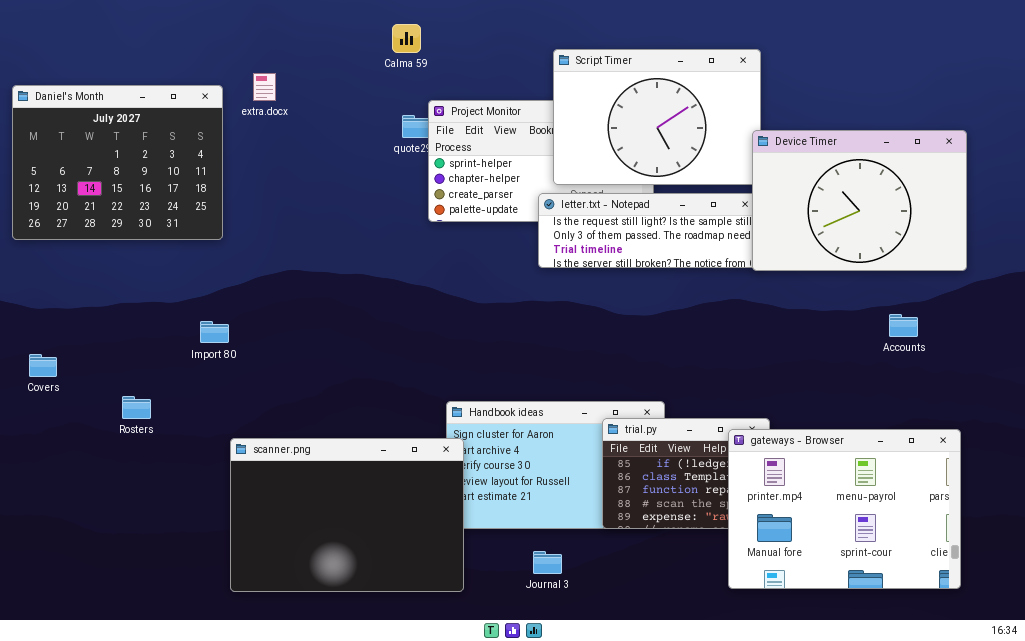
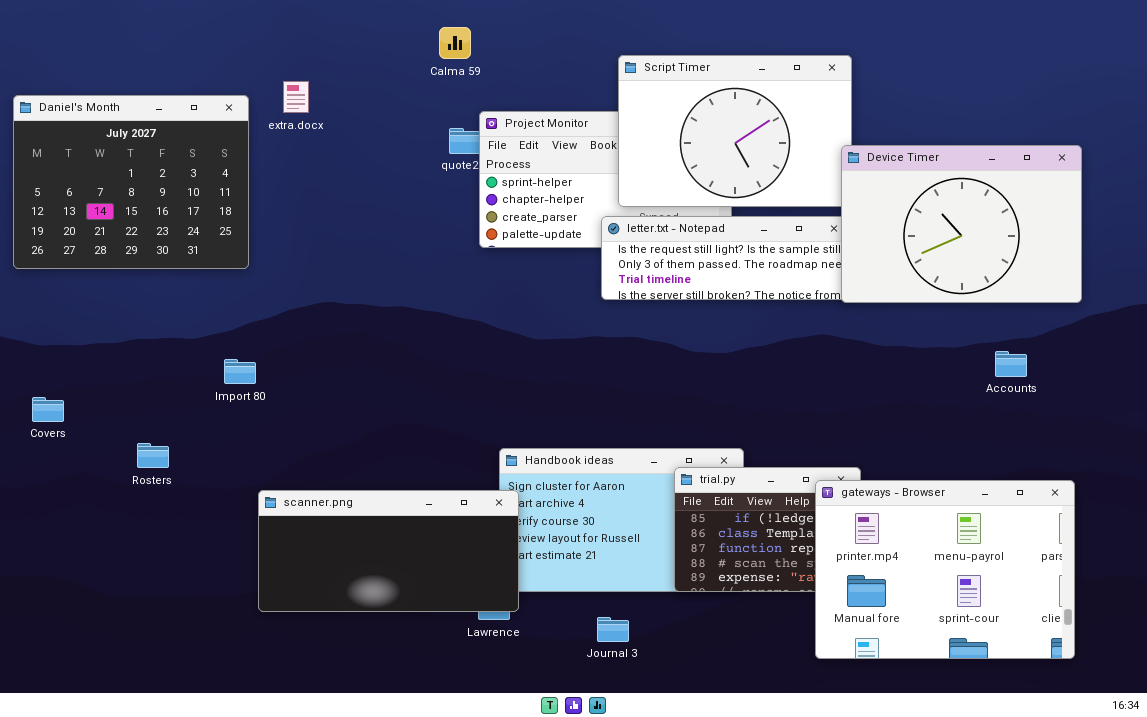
scanner.png: [230,438,464,592] -> [258,490,519,612], resized

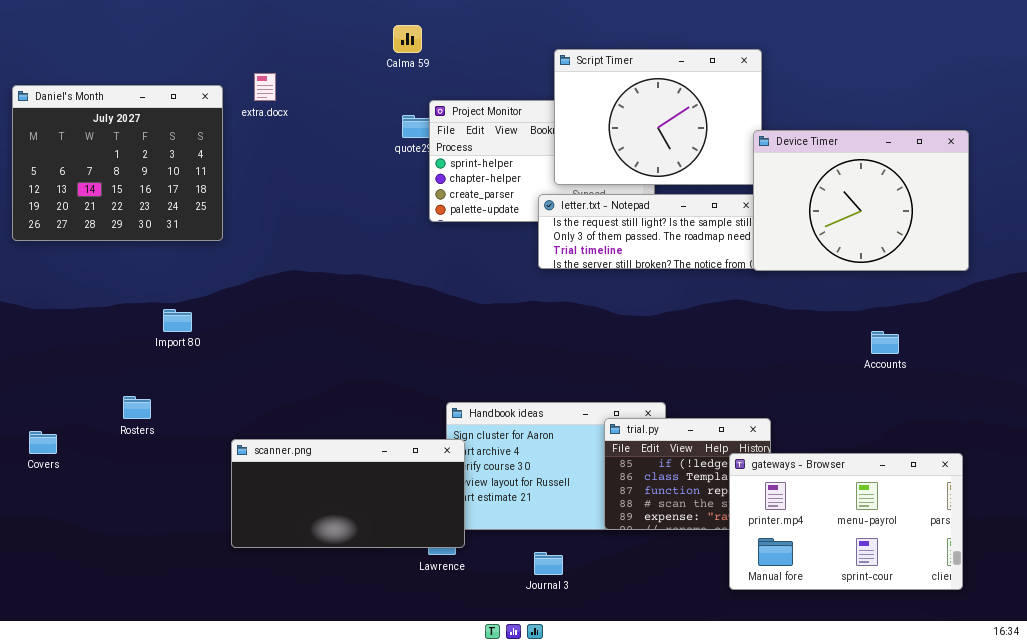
Accounts: [995,351,1027,377] -> [871,331,899,354], moved
Import 80: [224,359,256,384] -> [163,309,192,332], moved
Covers: [32,397,64,422] -> [29,431,57,454], moved
gateways - Browser: [815,480,1075,659] -> [729,453,963,590], resized

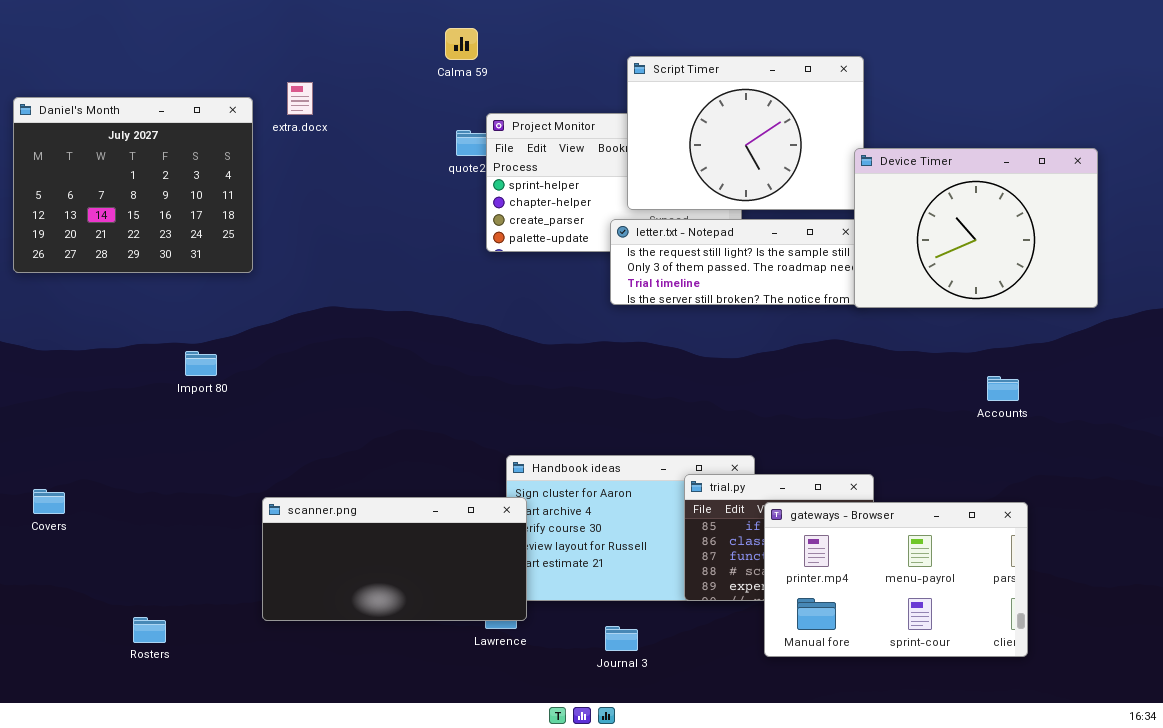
Rosters: [123,396,151,419] -> [133,617,166,643], moved
gateways - Browser: [729,453,963,590] -> [764,502,1028,657], moved

